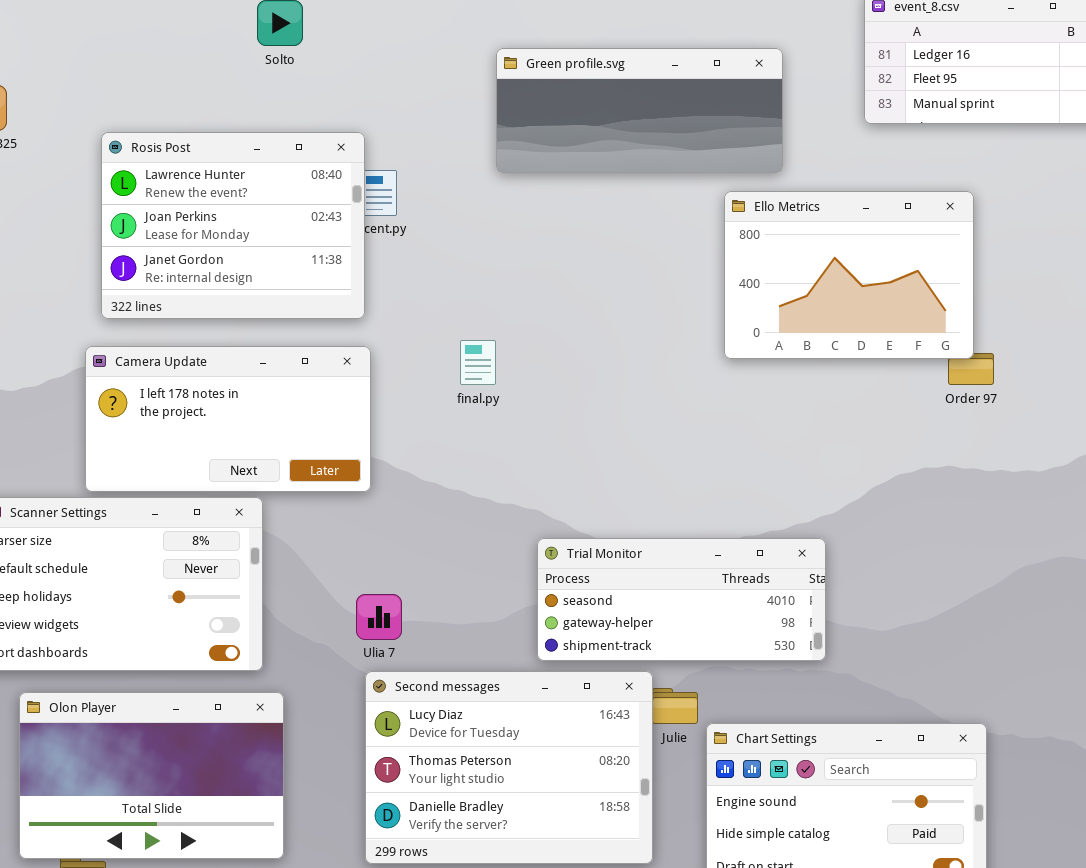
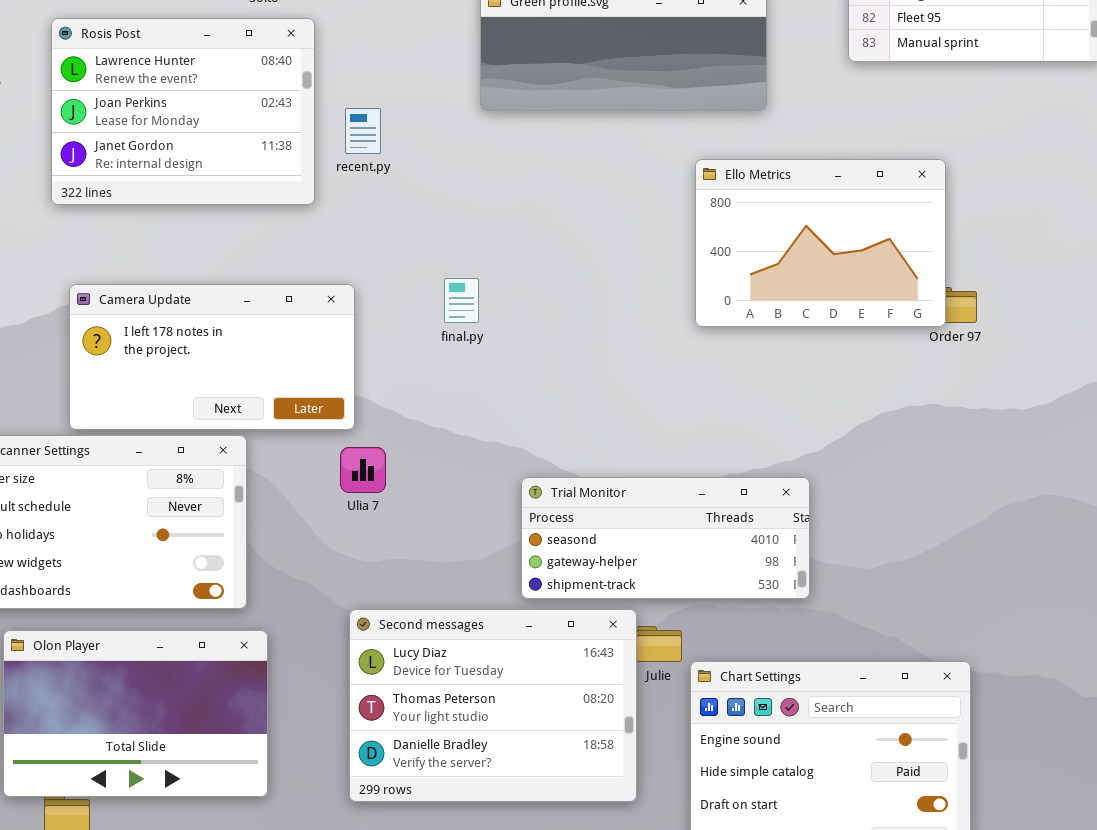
Rosis Post: [101,132,365,319] -> [51,18,315,205], moved
Ello Metrics: [724,191,974,359] -> [695,159,946,327], moved
Ulia 7: [356,594,402,640] -> [340,447,386,493], moved

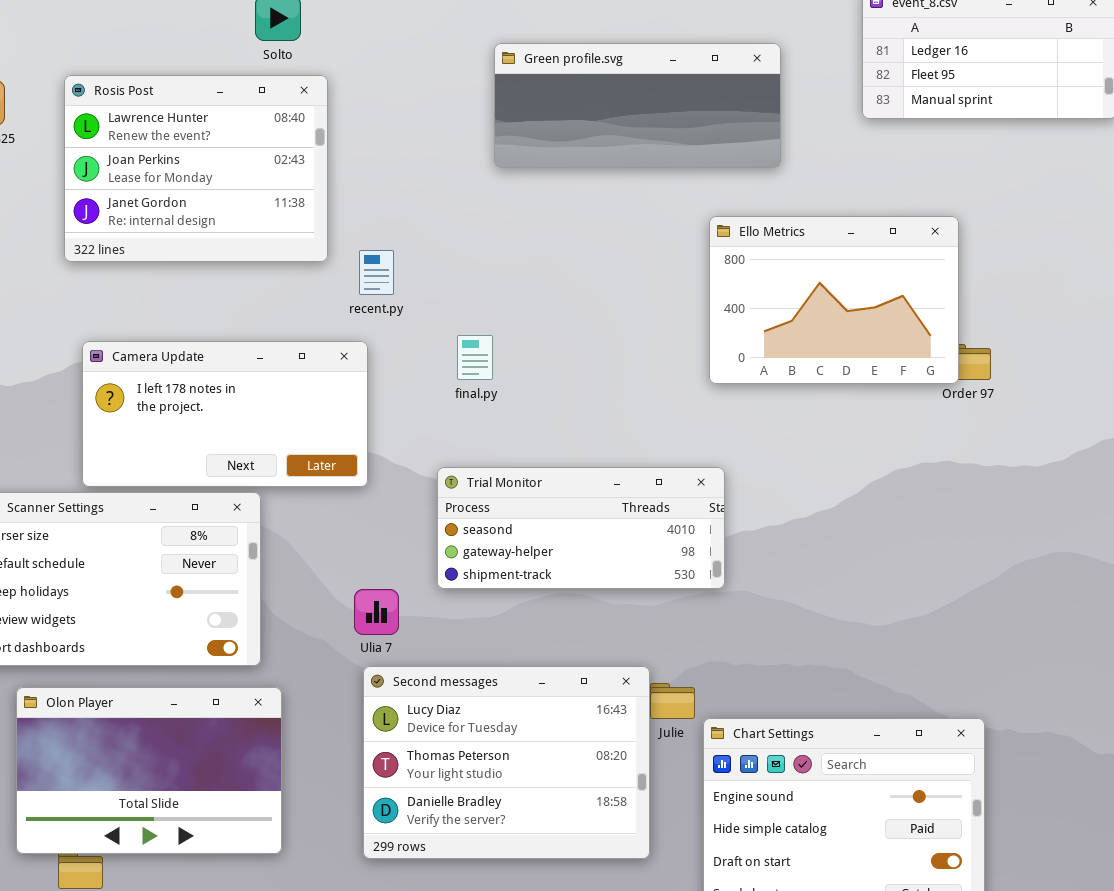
recent.py: [345,108,381,154] -> [359,250,394,295], moved
Ulia 7: [340,447,386,493] -> [354,589,399,635], moved
Trial Monitor: [521,477,810,599] -> [437,467,725,589], moved

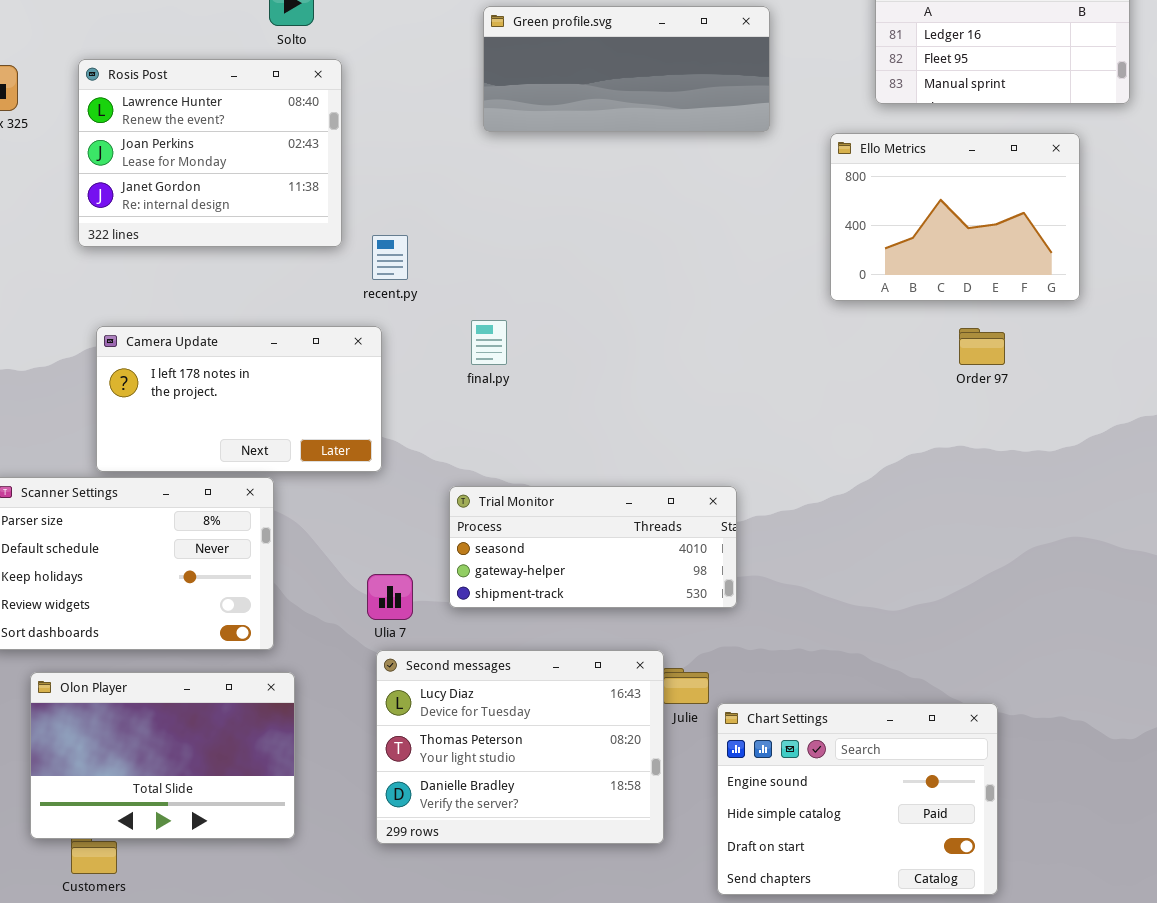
Green profile.svg: [494,43,781,168] -> [483,6,770,132], moved
Ello Metrics: [709,216,959,384] -> [830,133,1080,301], moved
Trial Monitor: [437,467,725,589] -> [449,486,737,608], moved

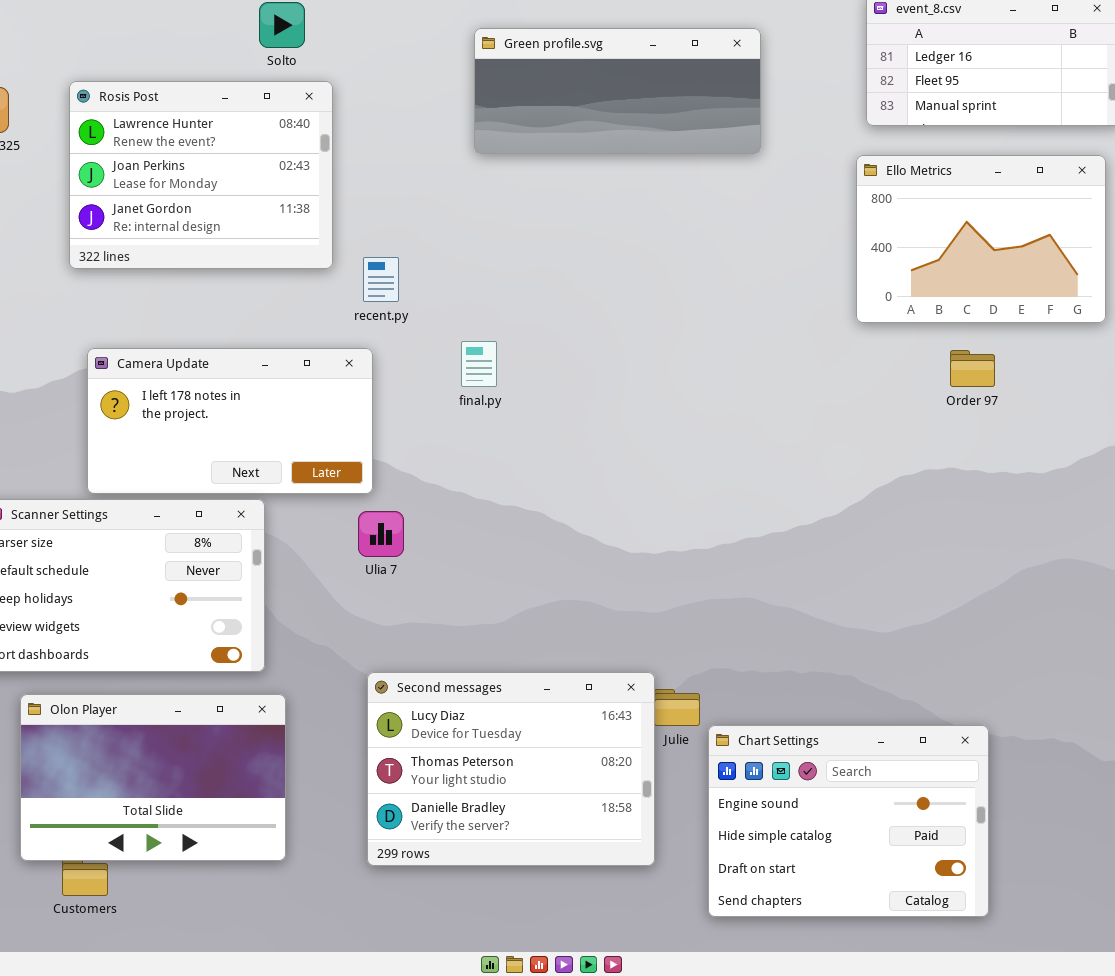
Ello Metrics: [830,133,1080,301] -> [856,155,1106,323], moved
Trial Monitor: [449,486,737,608] -> none, closed
Ulia 7: [367,574,413,620] -> [358,511,404,557], moved

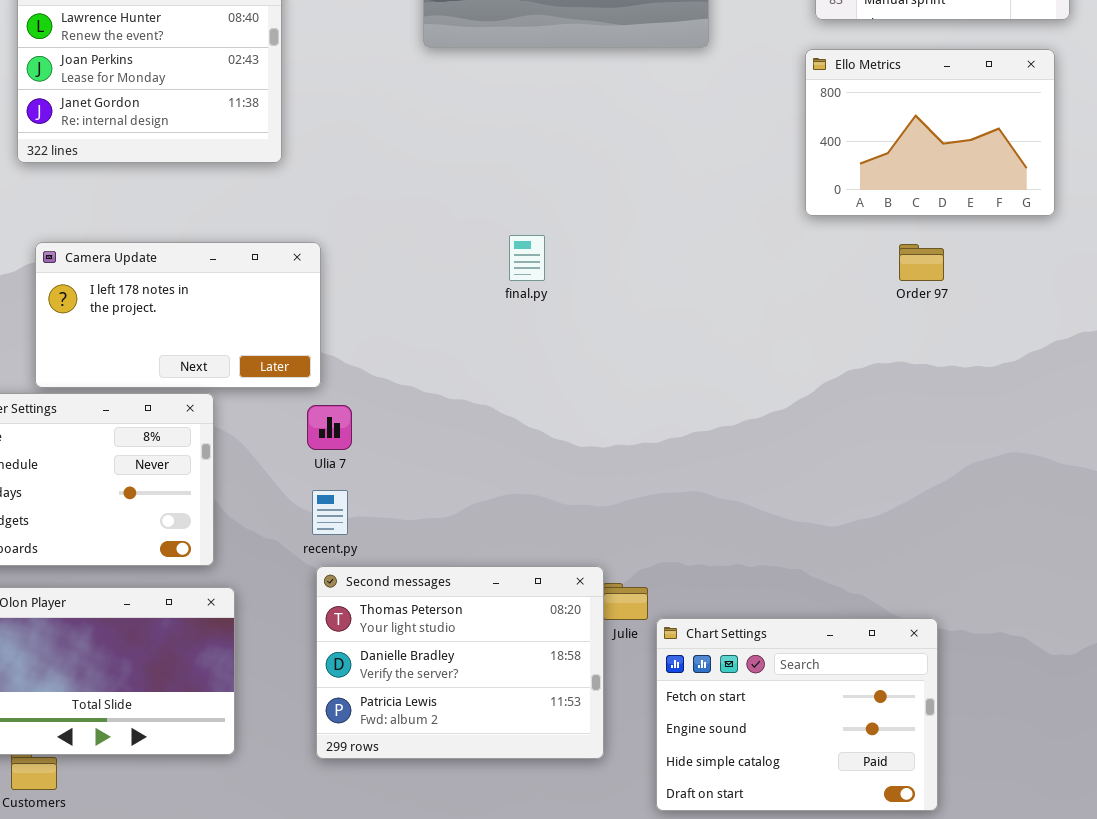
recent.py: [363,257,399,302] -> [312,490,348,535], moved
final.py: [461,341,497,387] -> [509,235,545,281], moved
Second messages: [367,672,655,866] -> [316,566,604,759], scrolled down 1 row
Chart Settings: [708,725,989,917] -> [656,618,938,811], scrolled up 1 row

